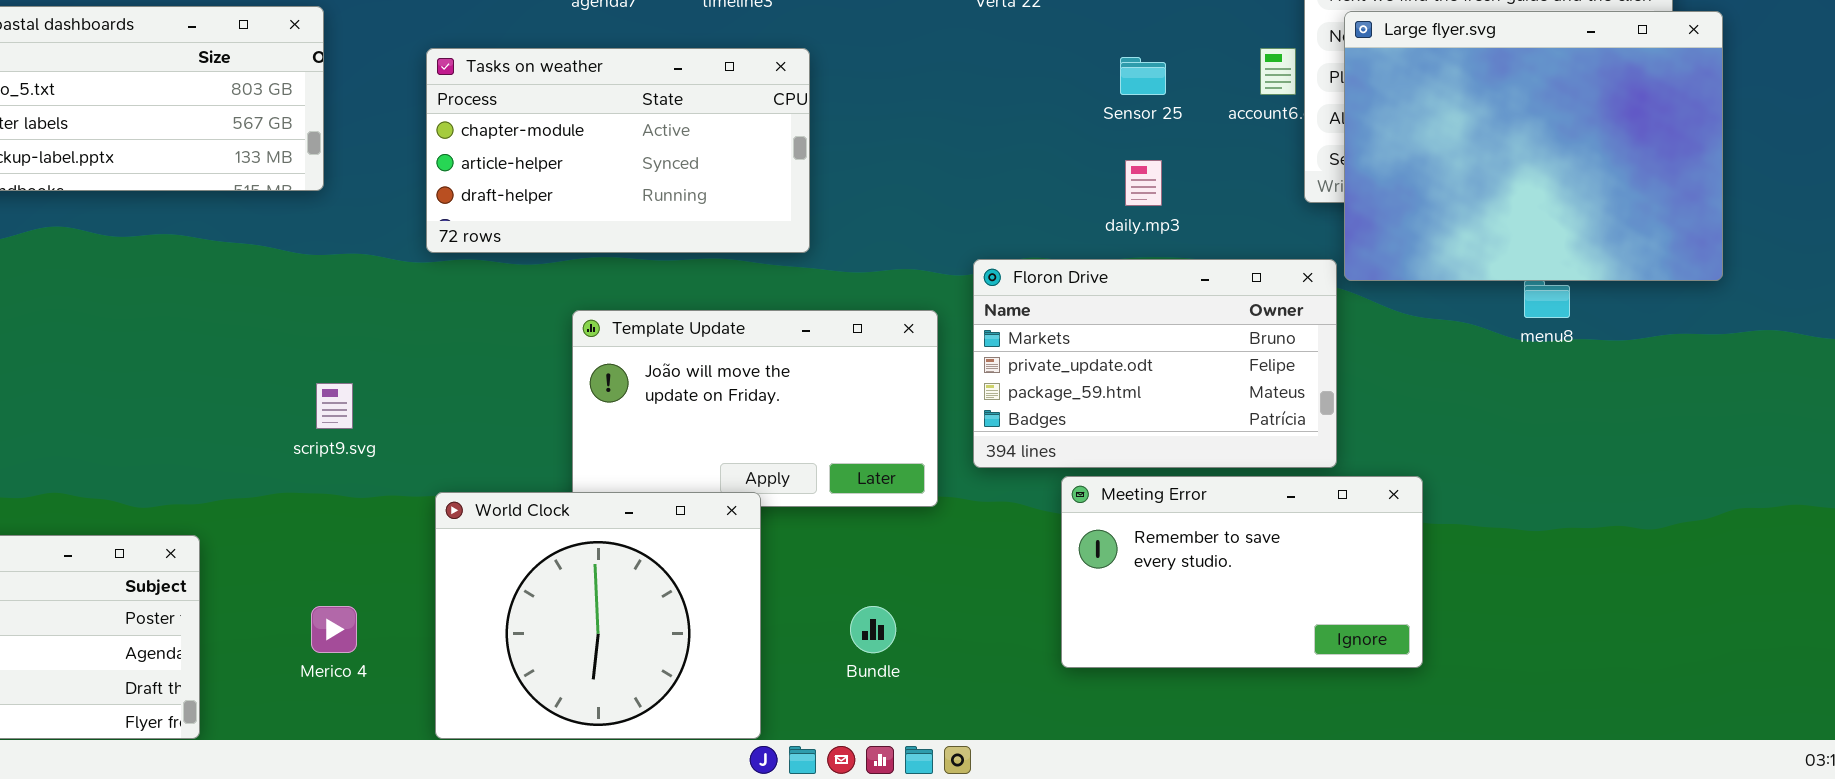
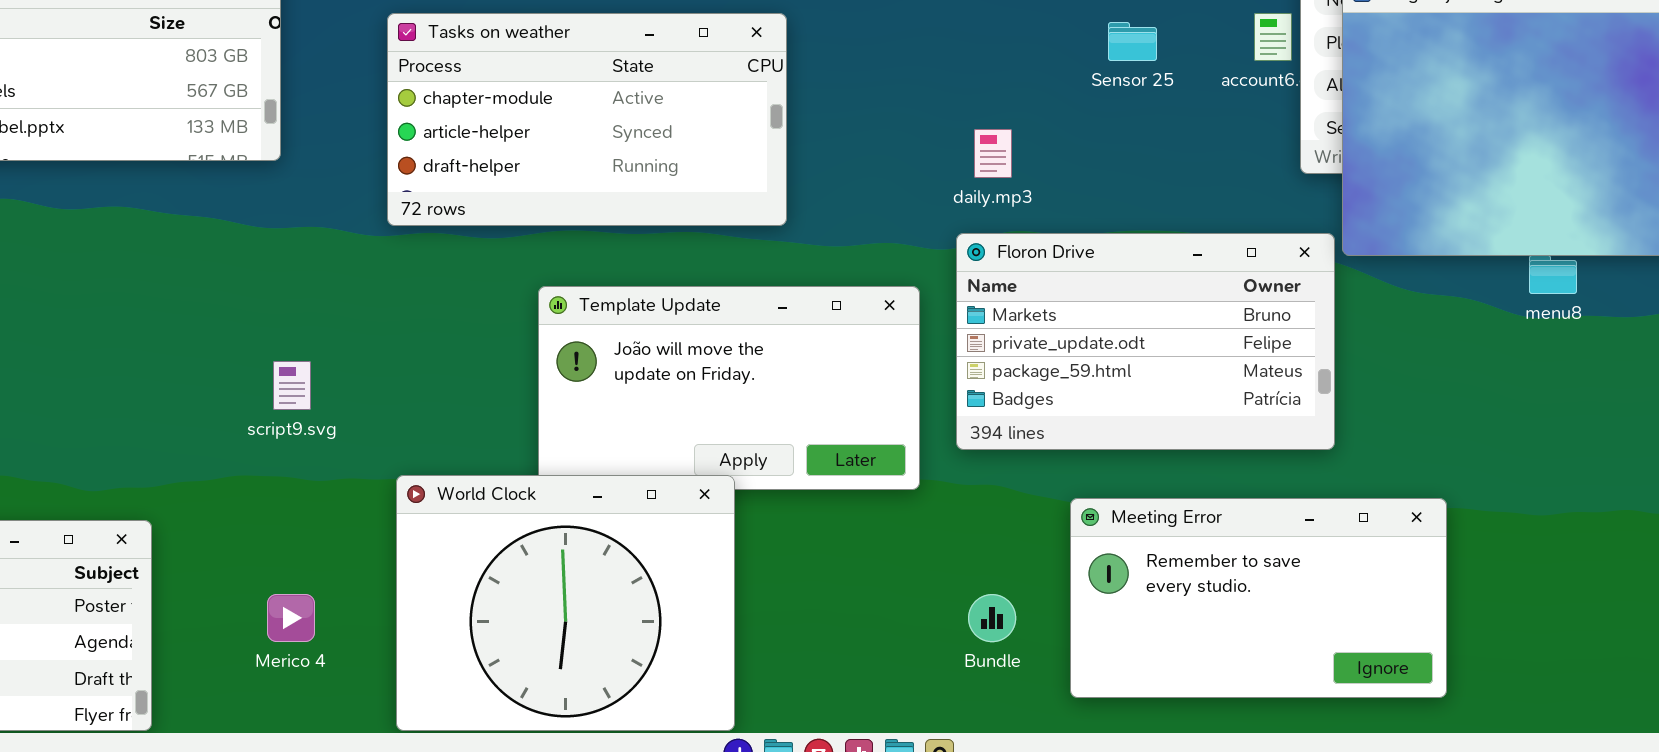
daily.mp3: [1125,160,1162,206] -> [974,129,1012,178], moved
Meeting Error: [1061,476,1423,668] -> [1070,498,1447,698], moved
Bundle: [850,606,896,653] -> [968,594,1016,642], moved

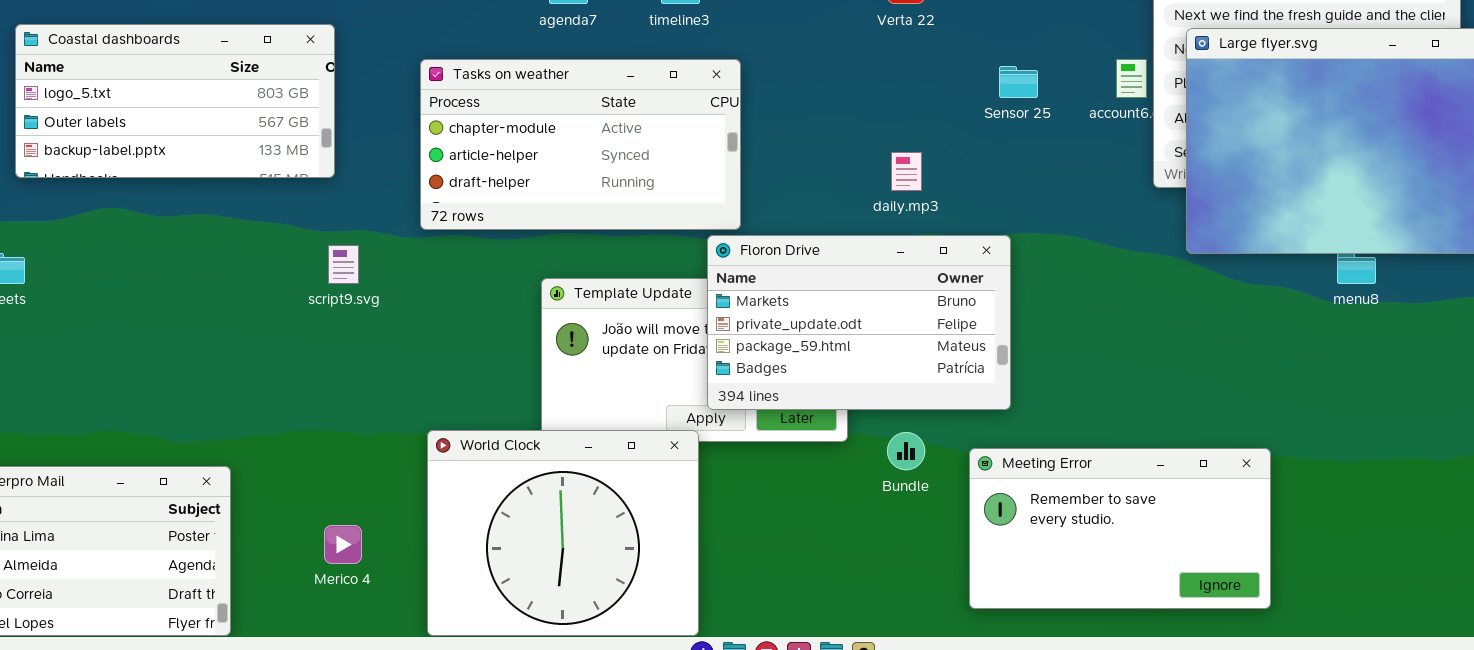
Floron Drive: [956,233,1335,450] -> [707,235,1011,410], moved
script9.svg: [273,361,311,410] -> [328,245,359,284], moved
Bundle: [968,594,1016,642] -> [887,432,925,470], moved

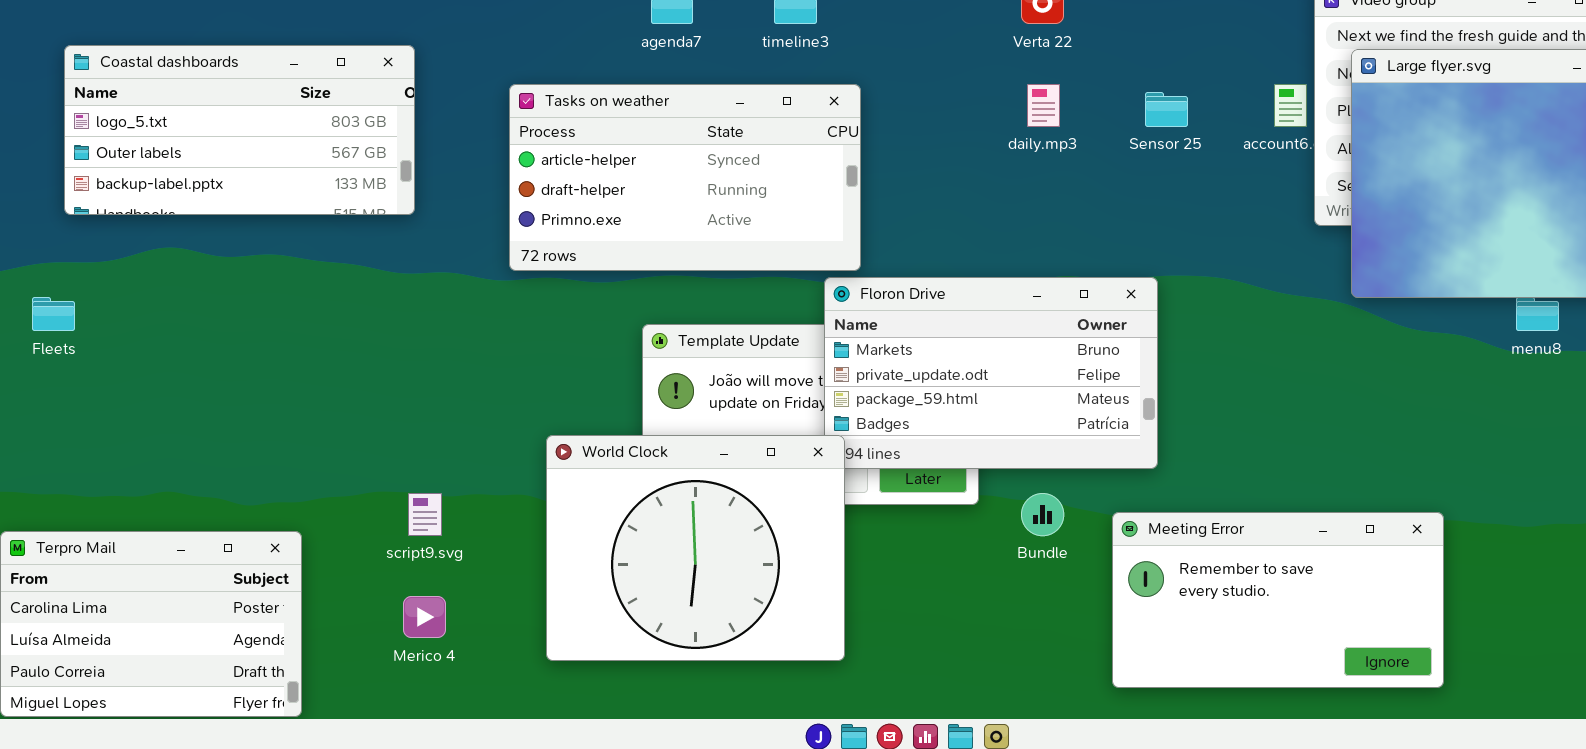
Tasks on weather: [420,59,741,230] -> [509,84,861,271], scrolled down 1 row
daily.mp3: [891,152,922,191] -> [1027,84,1060,127], moved
script9.svg: [328,245,359,284] -> [408,493,442,536], moved
World Clock: [427,430,699,636] -> [546,435,845,661], moved

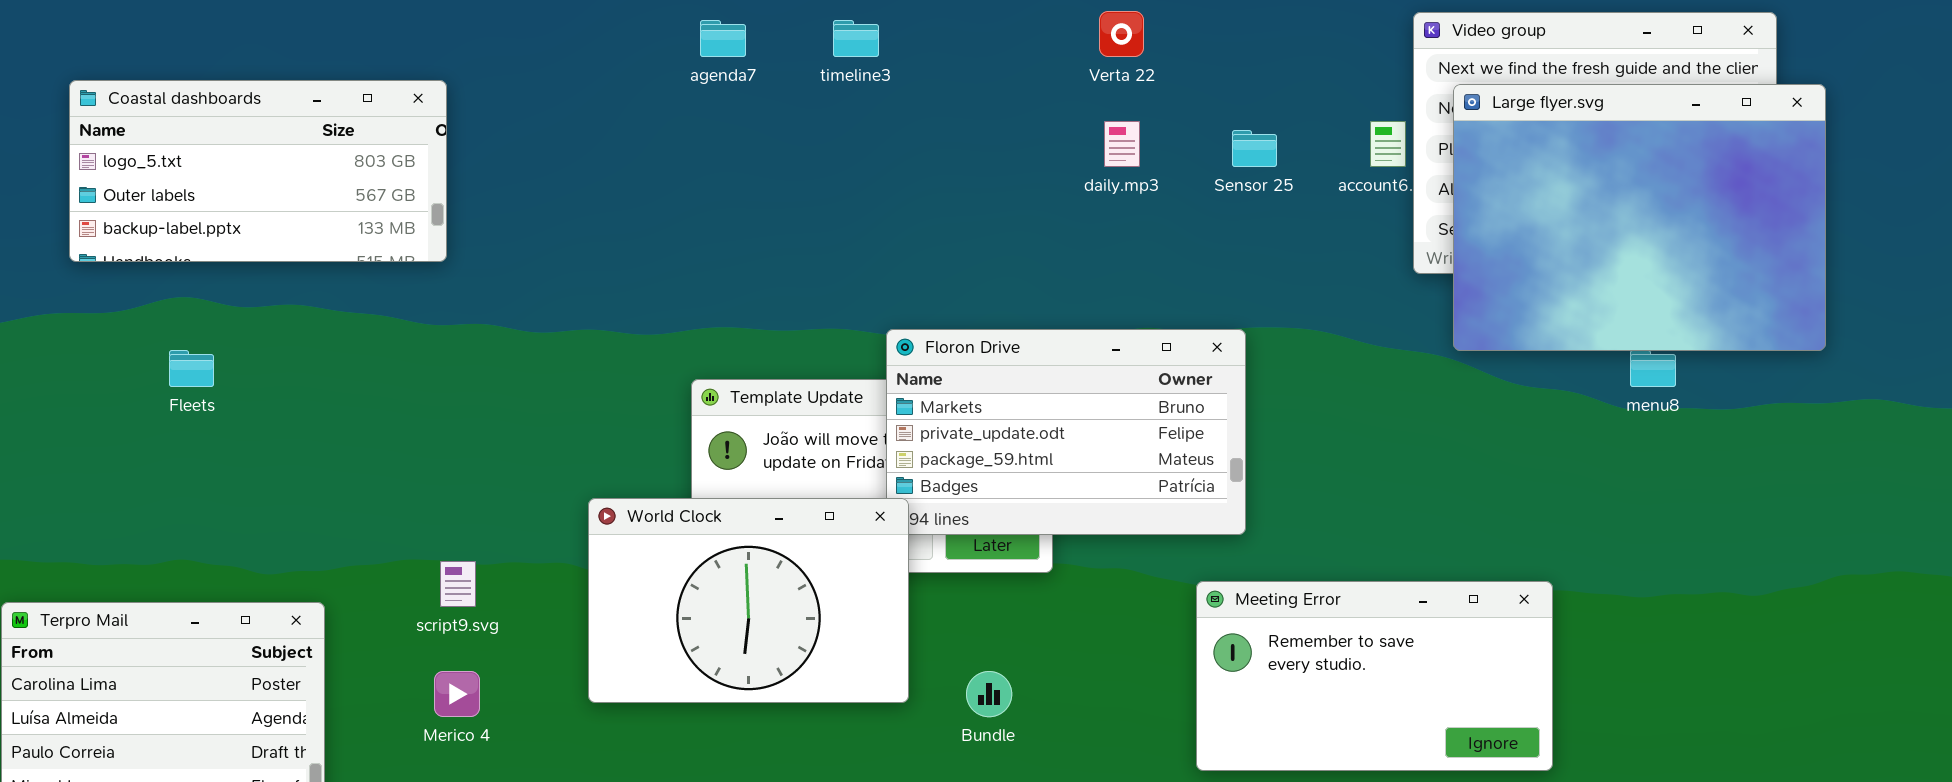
Tasks on weather: [509,84,861,271] -> none, closed
Fleets: [32,297,75,331] -> [169,350,214,387], moved
World Clock: [546,435,845,661] -> [588,498,909,703], resized
Bundle: [1021,493,1064,536] -> [966,671,1012,717], moved

